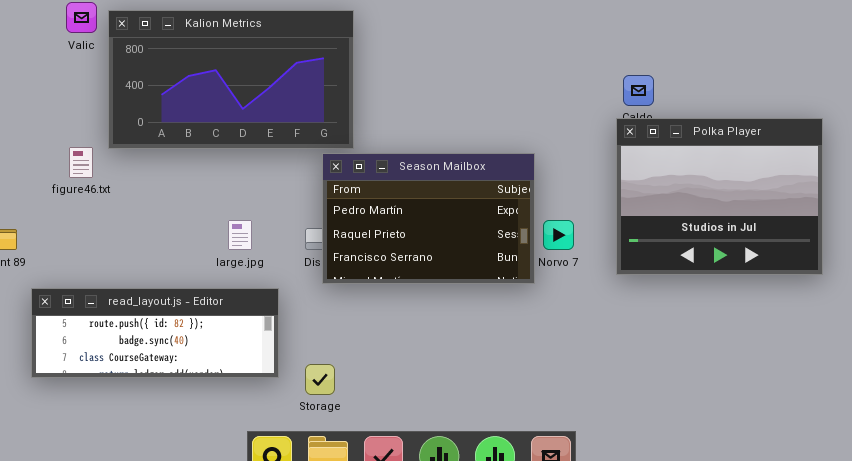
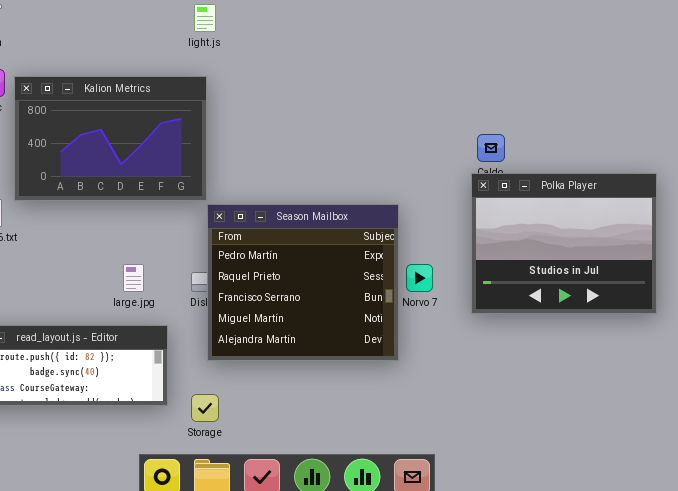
Kalion Metrics: [108,10,354,149] -> [14,76,207,201], resized
Season Mailbox: [322,153,535,284] -> [207,204,399,361], resized

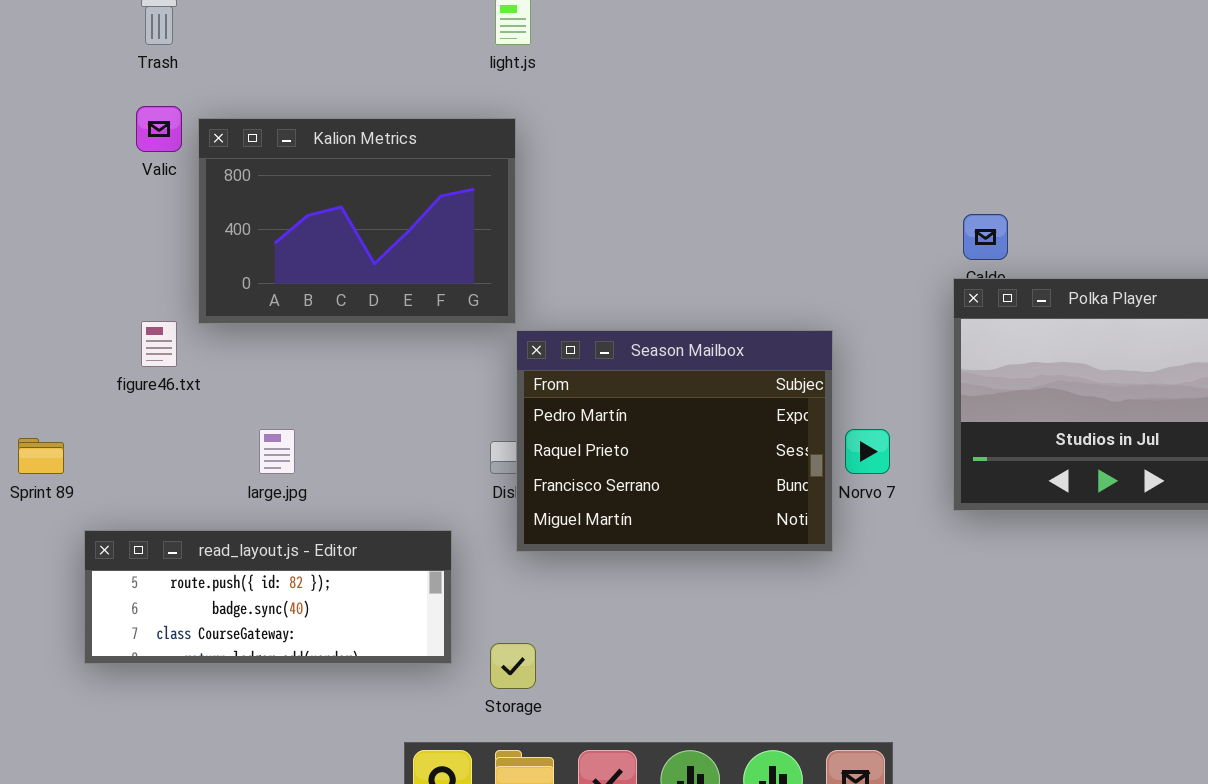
Season Mailbox: [207,204,399,361] -> [516,330,833,552], resized
large.jpg: [123,264,144,292] -> [259,429,295,474], moved

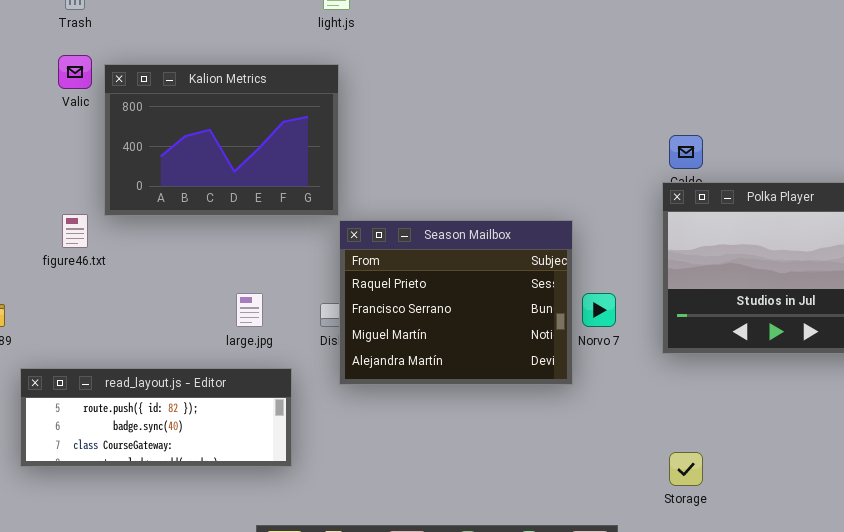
Season Mailbox: [516,330,833,552] -> [339,220,573,385], scrolled down 1 row
large.jpg: [259,429,295,474] -> [236,293,263,327], moved
Storage: [490,643,536,689] -> [669,452,703,486], moved

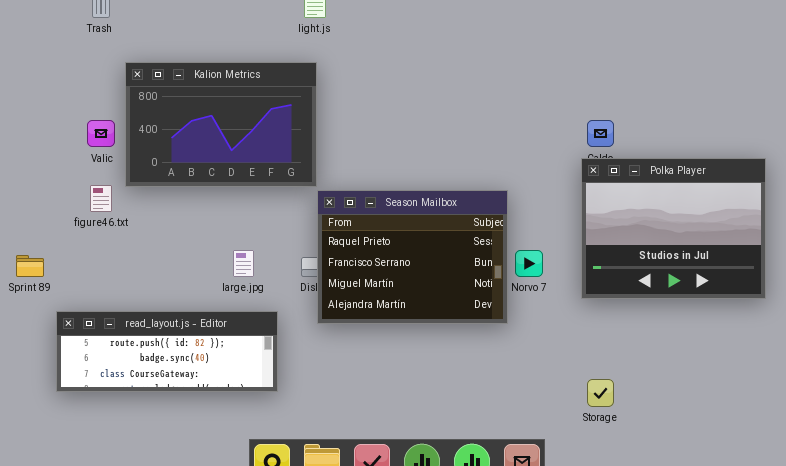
Valic: [58,55,92,89] -> [87,120,115,147], moved

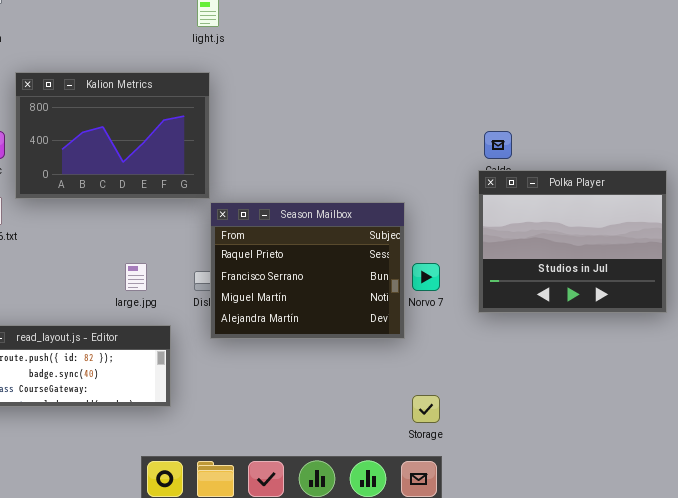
Storage: [587,379,614,407] -> [412,395,440,423], moved

